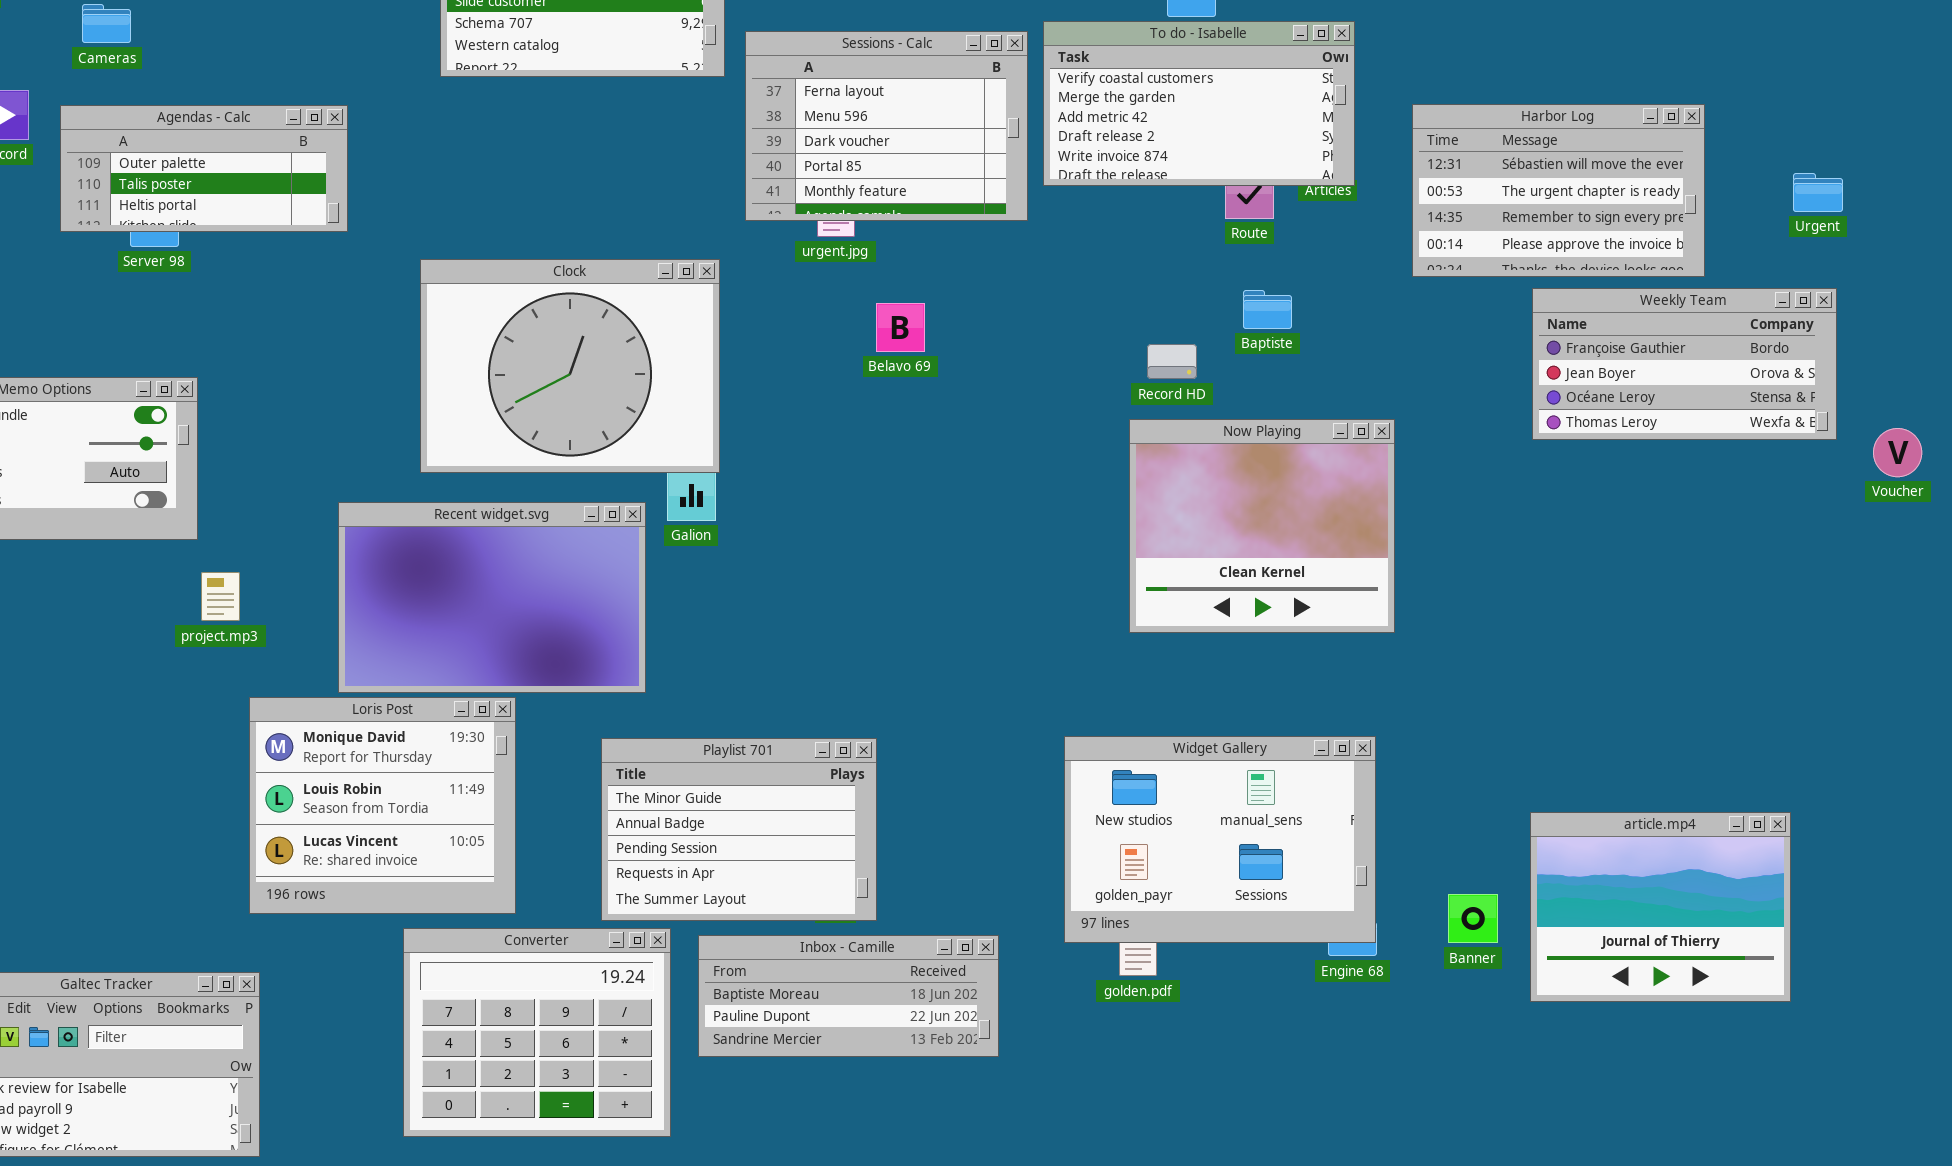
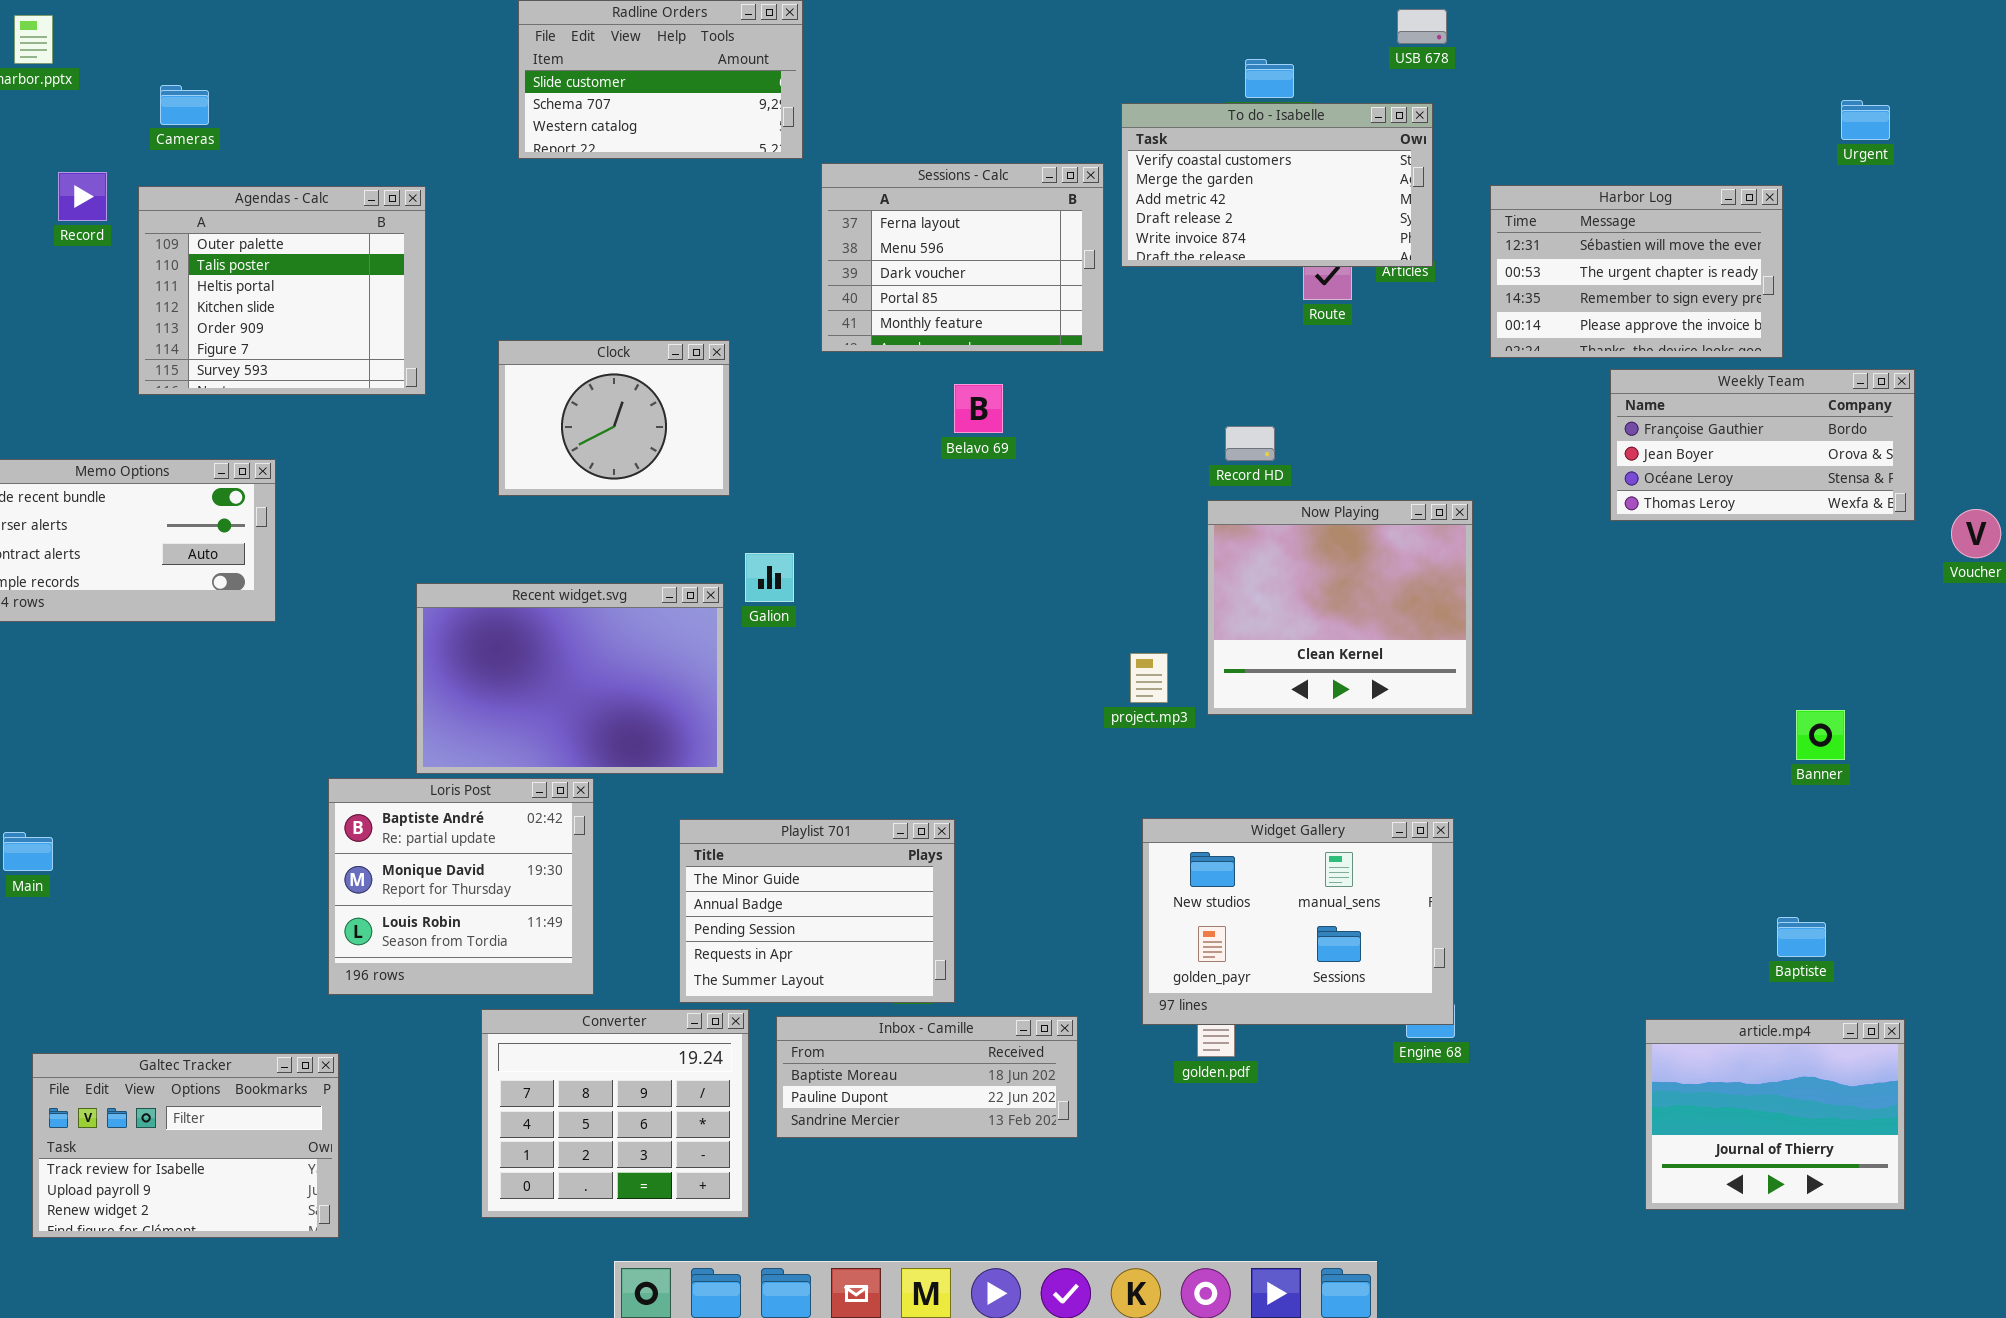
Sessions - Calc: [745,31,1028,221] -> [821,163,1104,352], moved
Agendas - Calc: [60,105,348,232] -> [138,186,426,395], resized
Urgent: [1793,173,1843,212] -> [1841,100,1890,140], moved
Clock: [420,259,720,473] -> [498,340,730,496], resized
Baptiste: [1243,290,1292,329] -> [1777,917,1826,957], moved
project.mp3: [201,572,240,621] -> [1130,653,1168,703], moved
Loris Post: [249,697,516,914] -> [328,778,594,995], scrolled up 1 row
article.mp4: [1530,812,1791,1002] -> [1645,1019,1905,1210], moved
Banner: [1448,894,1498,943] -> [1796,710,1845,760], moved

